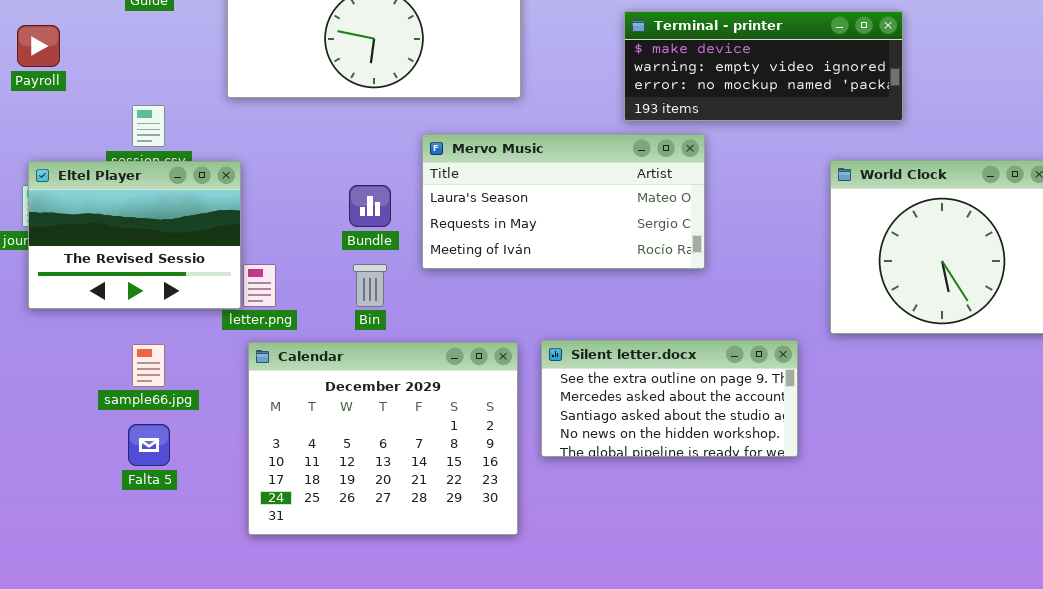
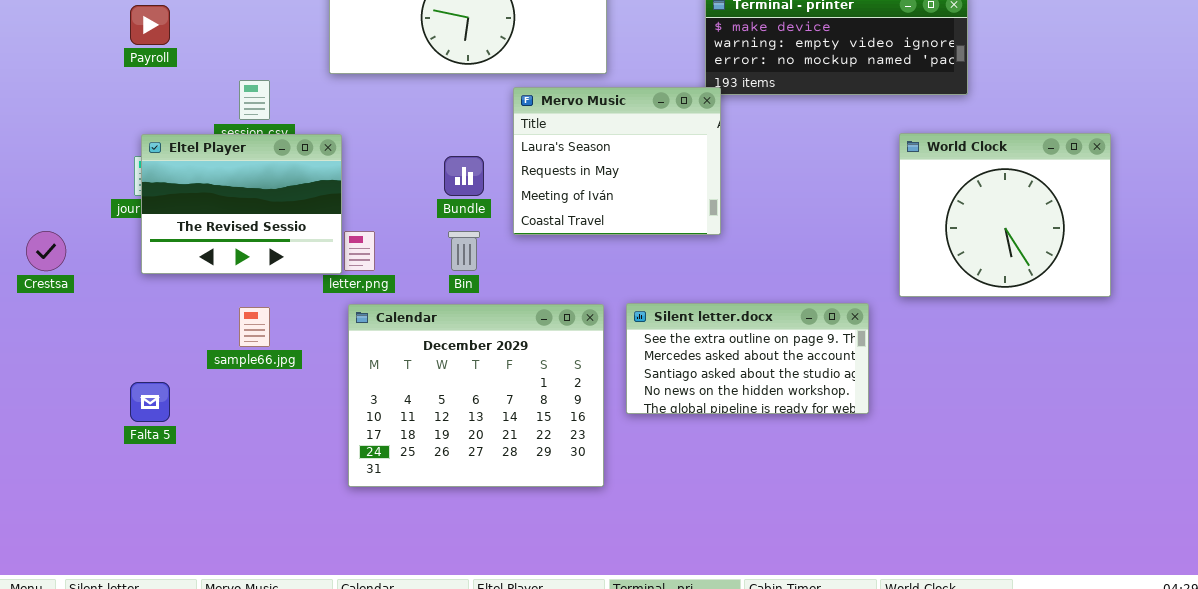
Mervo Music: [422,134,705,269] -> [513,87,721,235], resized
Falta 5: [128,424,170,466] -> [130,382,170,422], moved

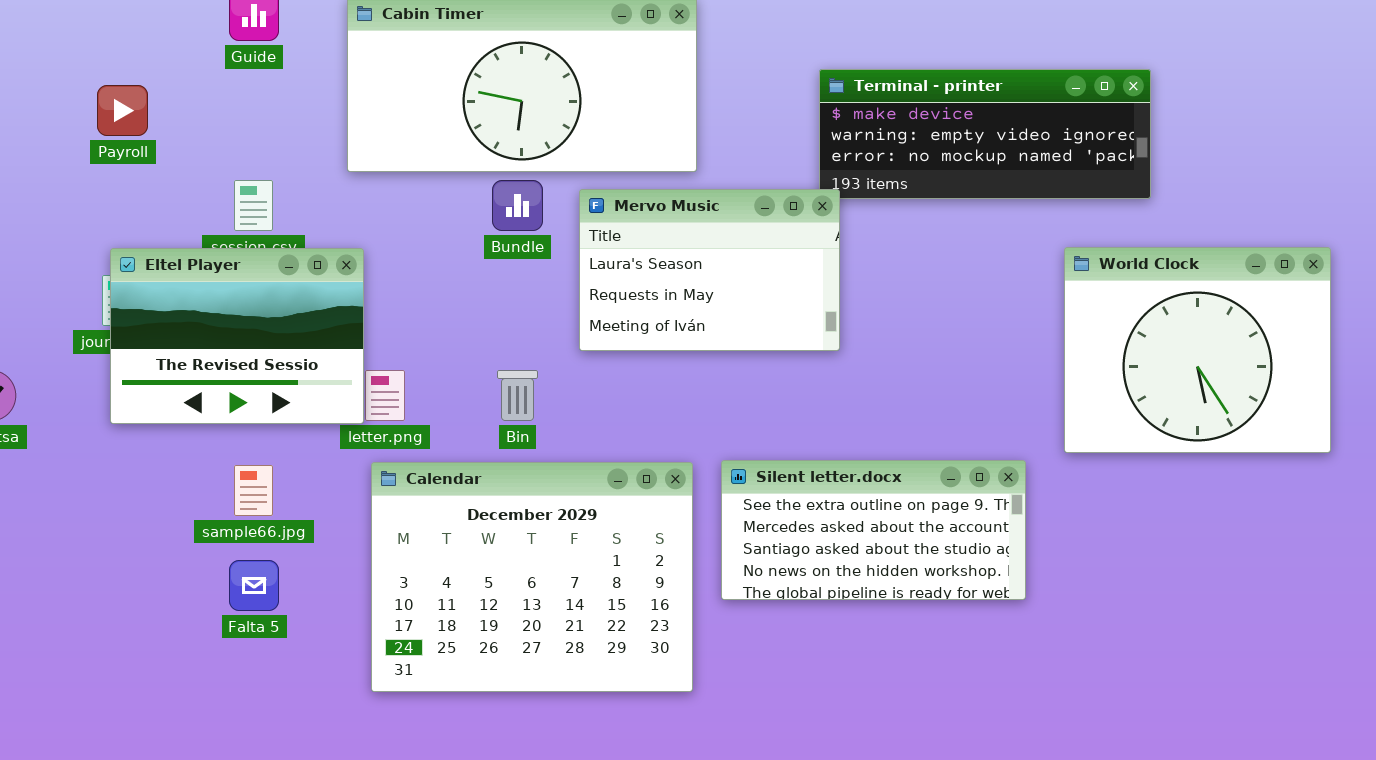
Mervo Music: [513,87,721,235] -> [579,189,840,351], resized
Bundle: [444,156,484,196] -> [492,180,543,231], moved
Falta 5: [130,382,170,422] -> [229,560,279,611], moved

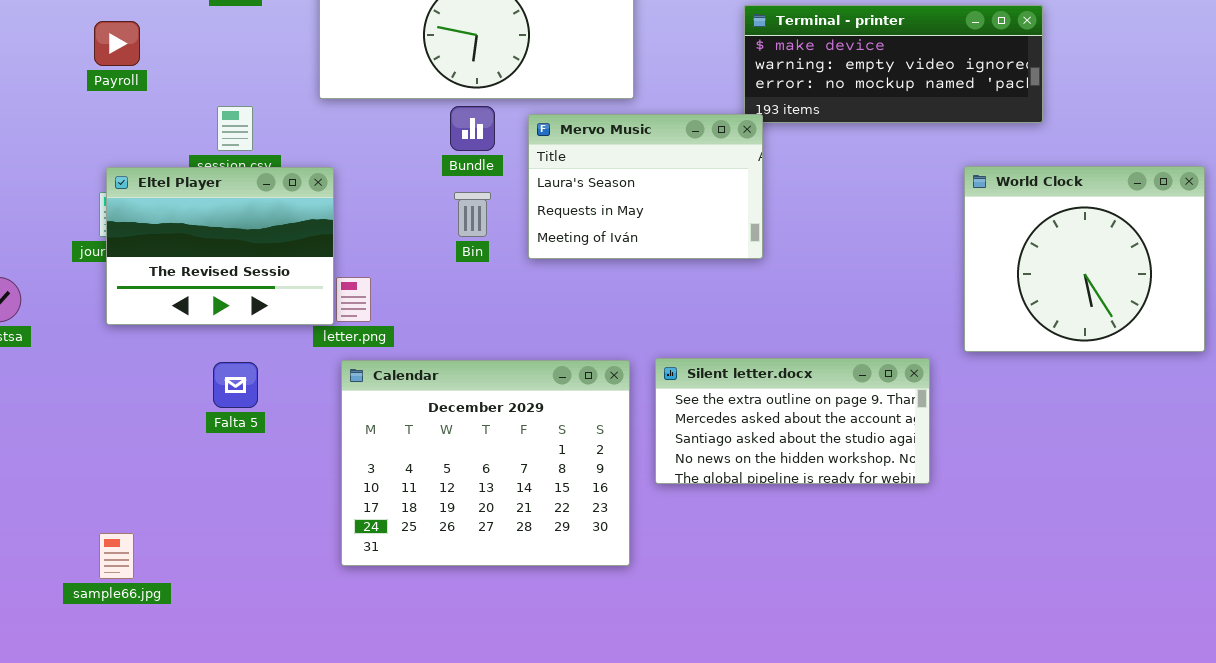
Bin: [497,370,538,421] -> [454,192,491,237], moved
sample66.jpg: [234,465,273,516] -> [99,533,134,579], moved
Falta 5: [229,560,279,611] -> [213,362,258,408], moved

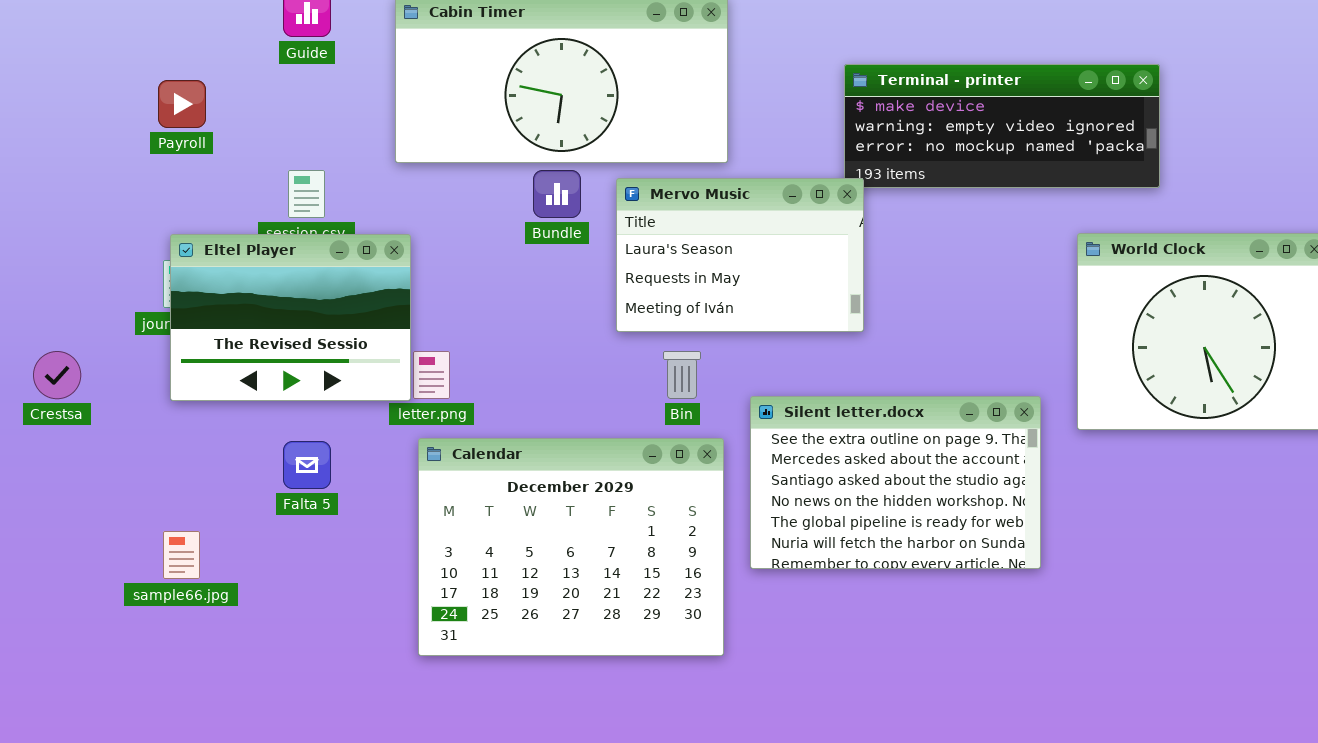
Bin: [454,192,491,237] -> [663,351,701,399], moved
Silent letter.docx: [655,358,930,484] -> [750,396,1041,569], resized
sample66.jpg: [99,533,134,579] -> [163,531,200,579], moved

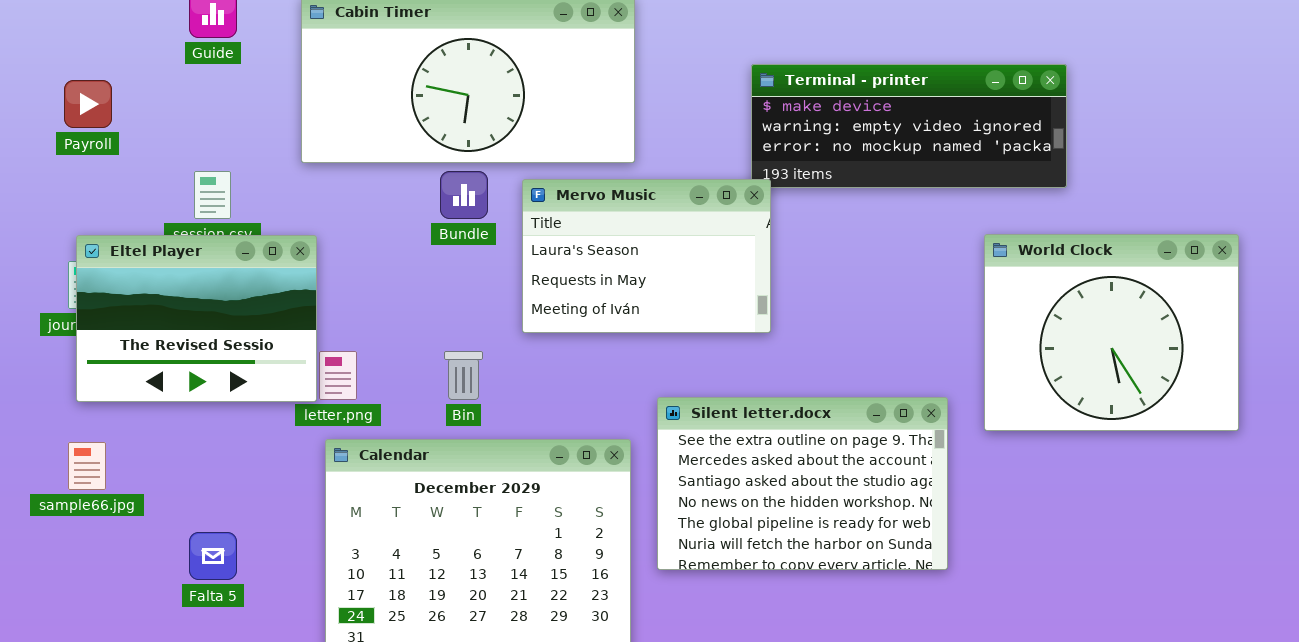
Bin: [663,351,701,399] -> [444,351,483,400], moved
Falta 5: [283,441,331,489] -> [189,532,237,580], moved
sample66.jpg: [163,531,200,579] -> [68,442,106,490], moved

